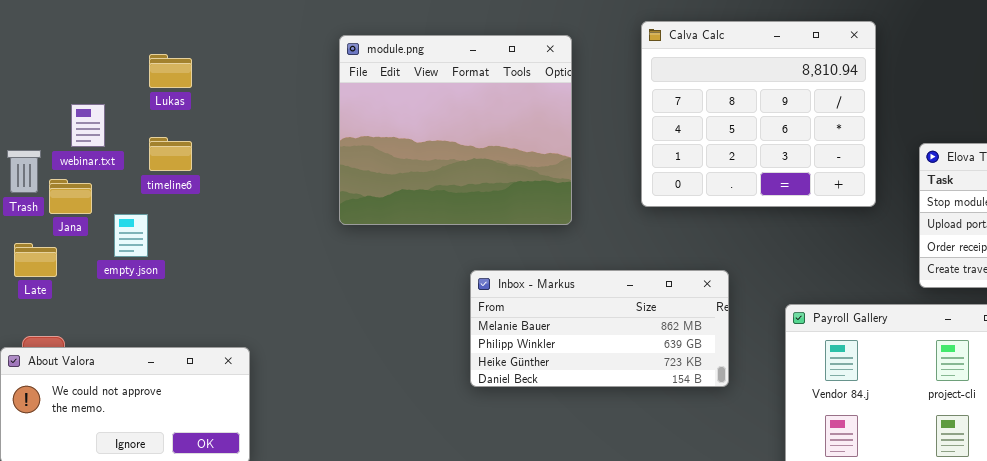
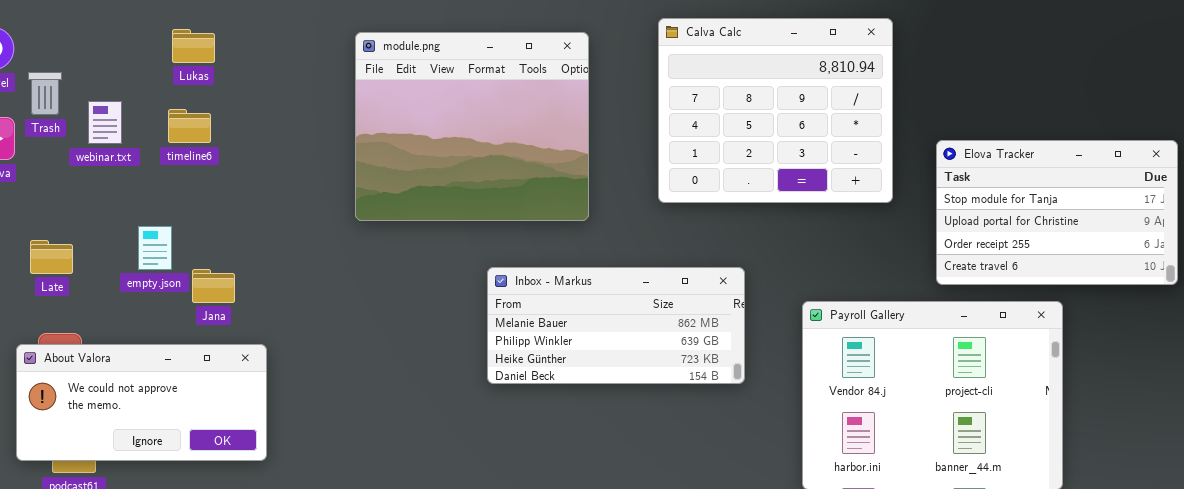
Lukas: [149,54,192,88] -> [172,29,215,63], moved
timeline6: [149,137,192,171] -> [168,109,211,143], moved
Trash: [7,150,41,193] -> [28,72,62,115], moved
Jana: [49,179,92,214] -> [192,269,235,303], moved
empty.json: [114,214,148,257] -> [138,226,172,270], moved

